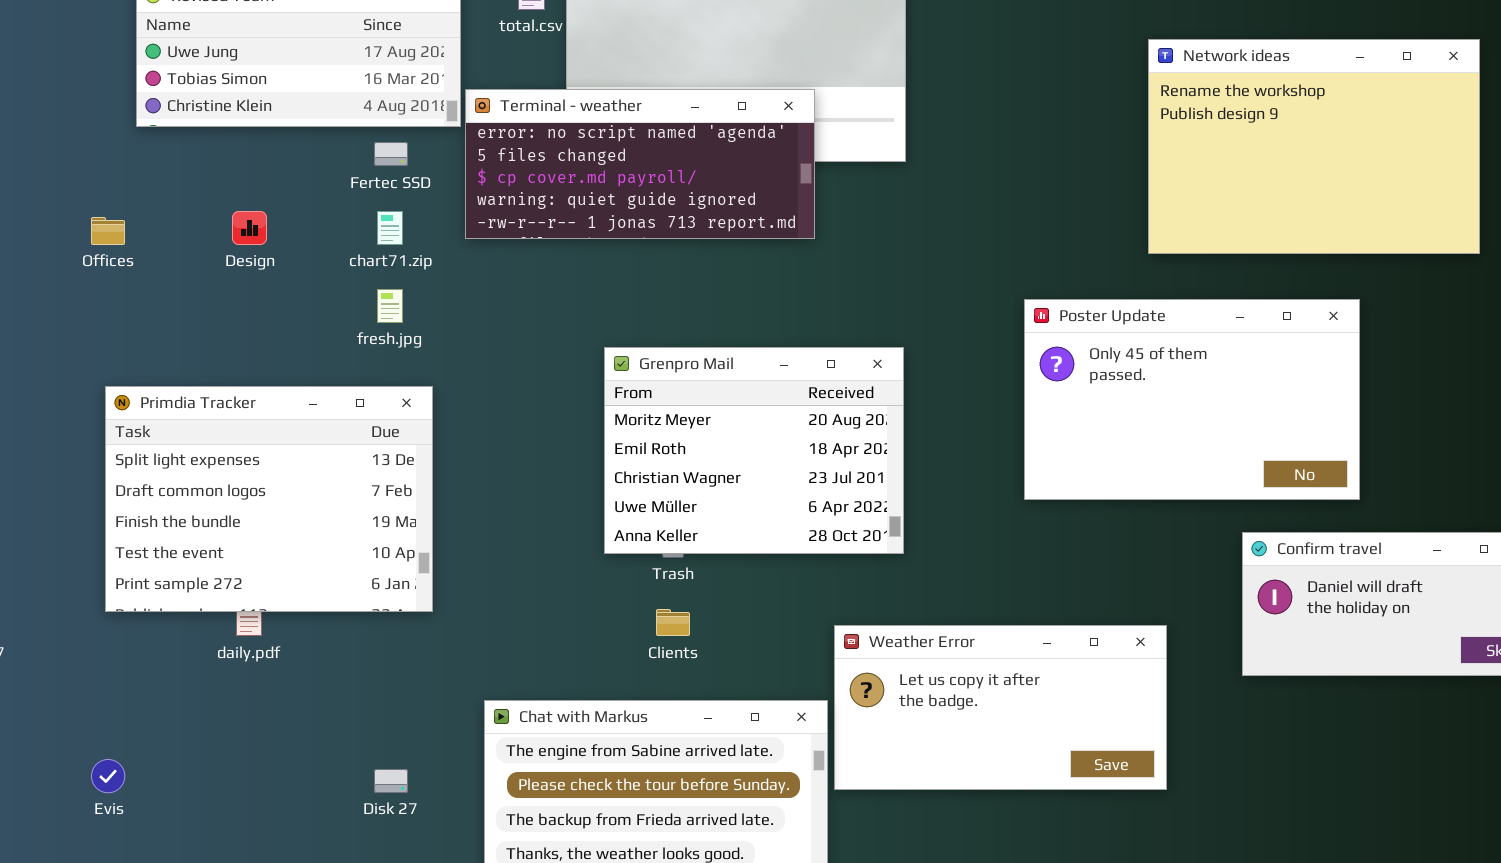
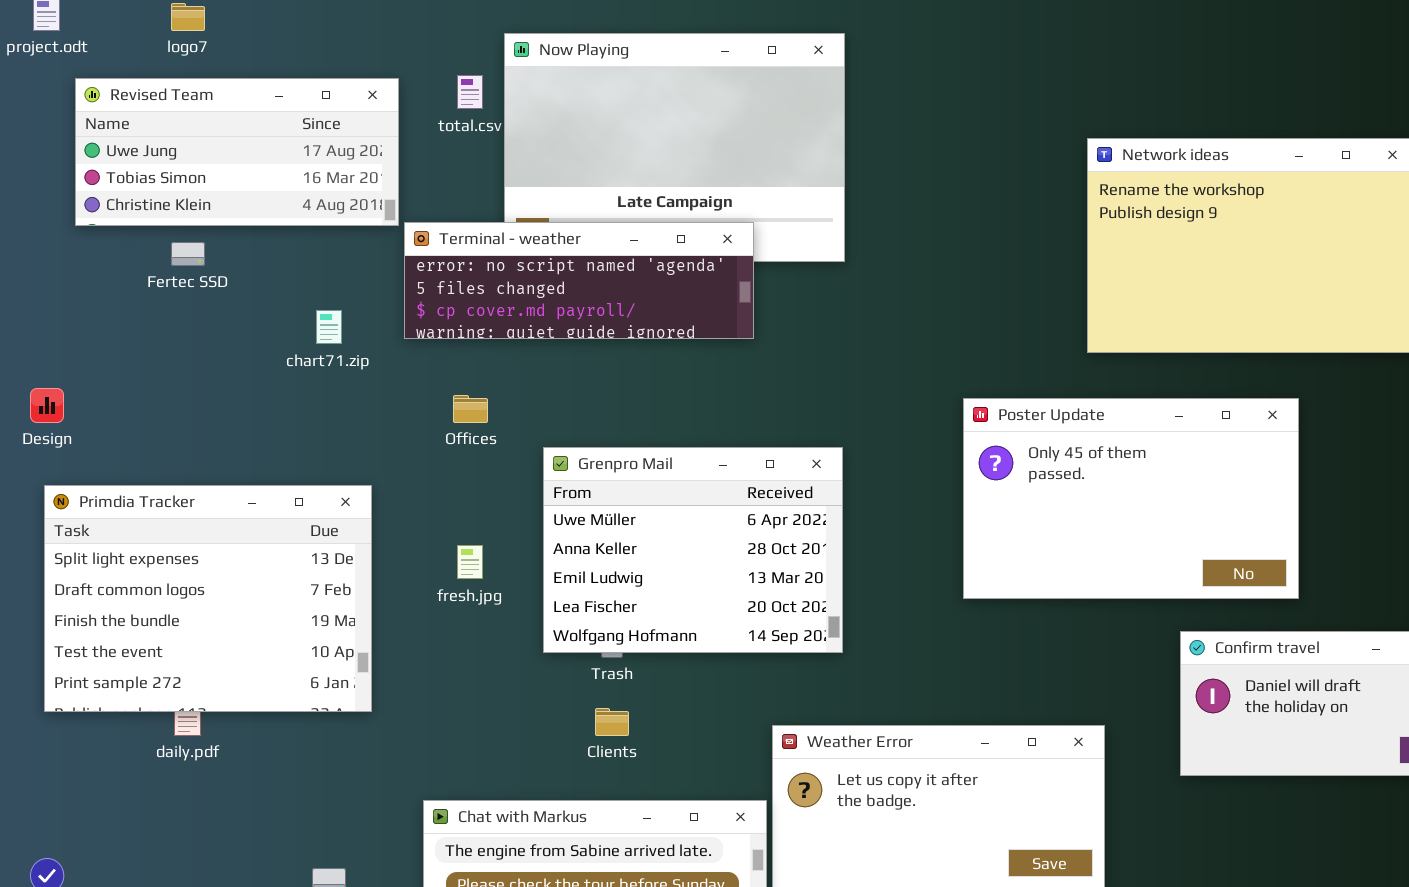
Terminal - weather: [465,89,815,239] -> [404,222,754,339], resized
Fertec SSD: [374,142,408,166] -> [171,242,205,266], moved
Design: [232,211,267,245] -> [30,388,64,423], moved
Offices: [91,217,125,245] -> [453,395,488,423], moved
fresh.jpg: [377,289,403,323] -> [457,545,483,579], moved
Grenpro Mail: [604,347,904,554] -> [543,447,843,653], scrolled down 3 rows

